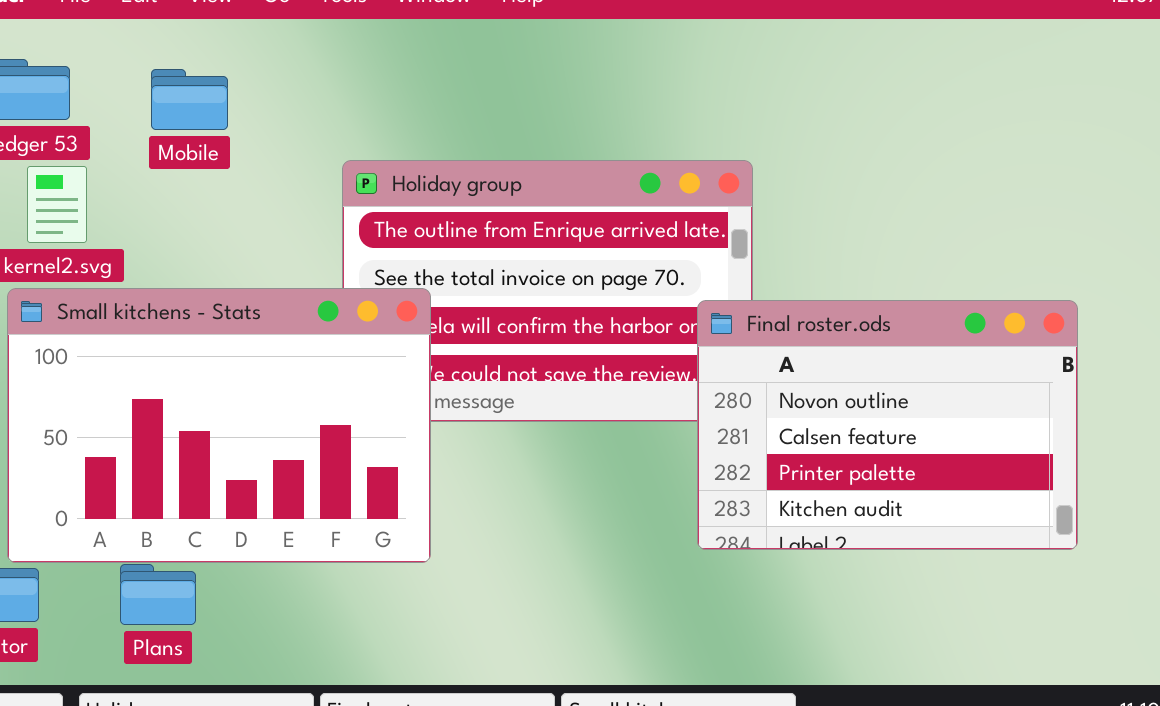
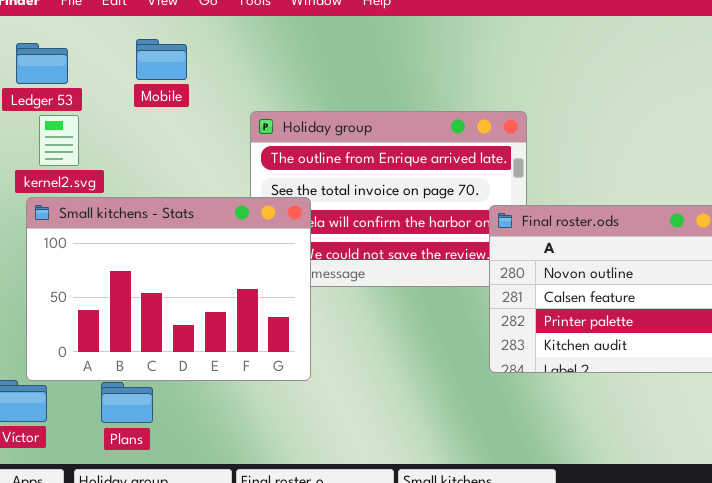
Mobile: [151,69,228,130] -> [136,39,187,80], moved

